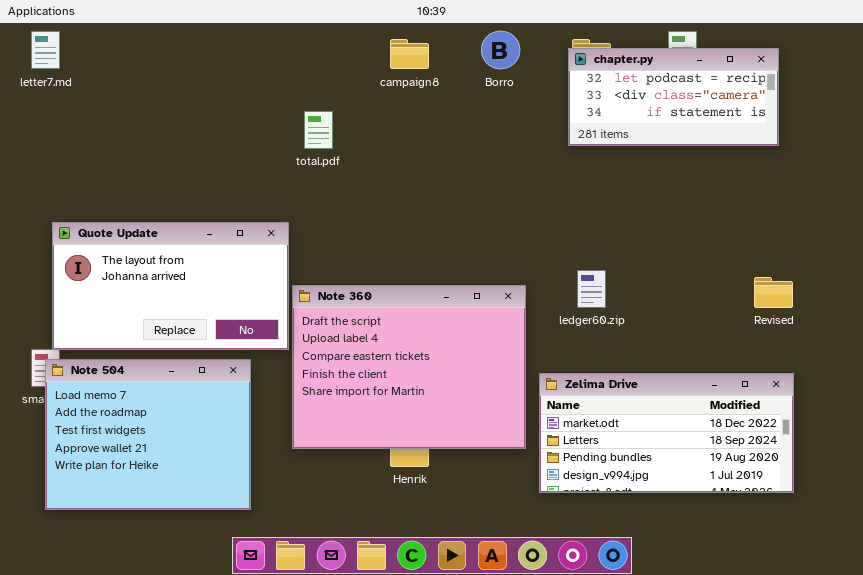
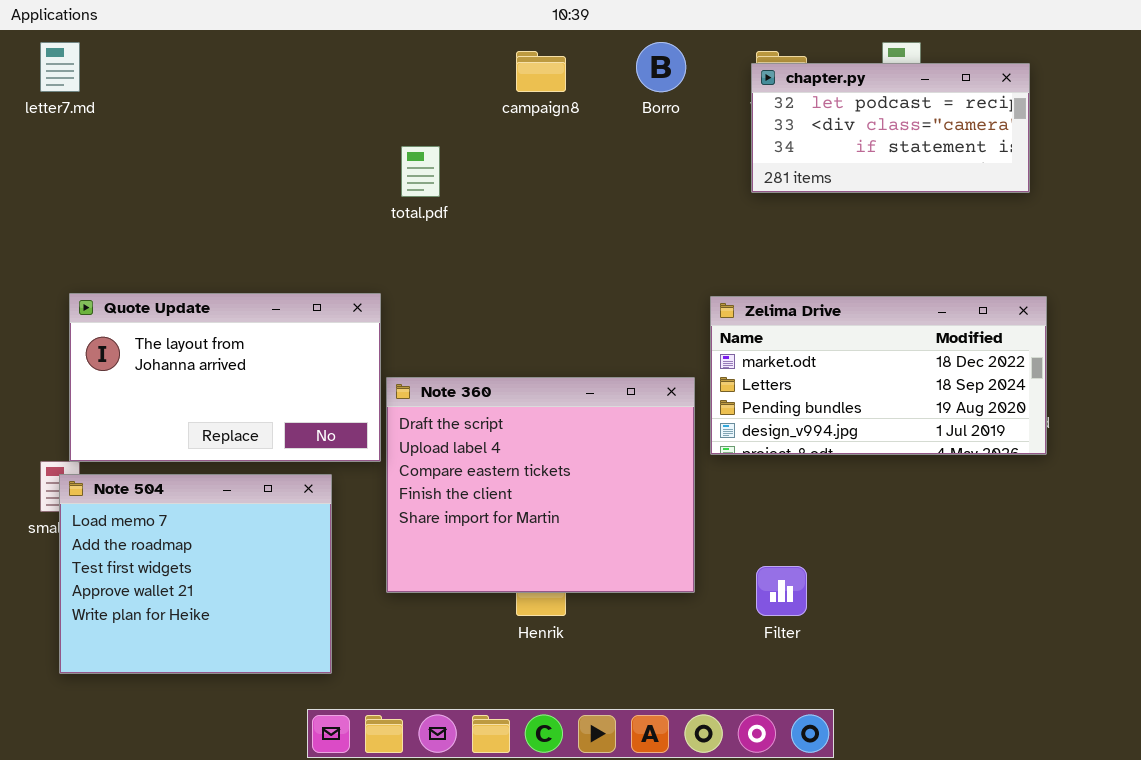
Zelima Drive: [539,373,794,493] -> [710,296,1047,455], moved

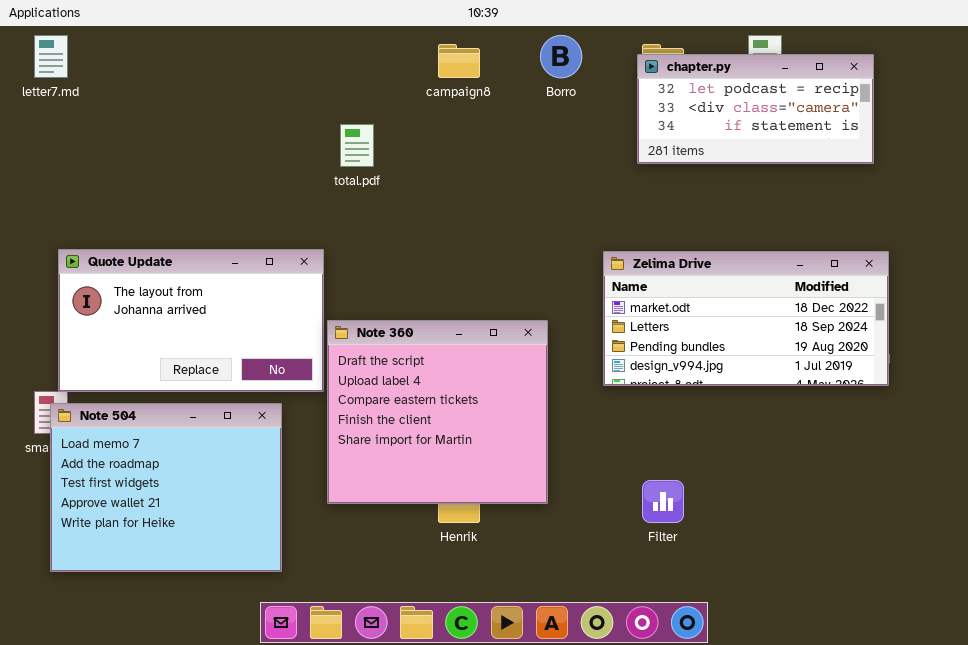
Note 360: [386,377,695,593] -> [327,320,548,504], resized

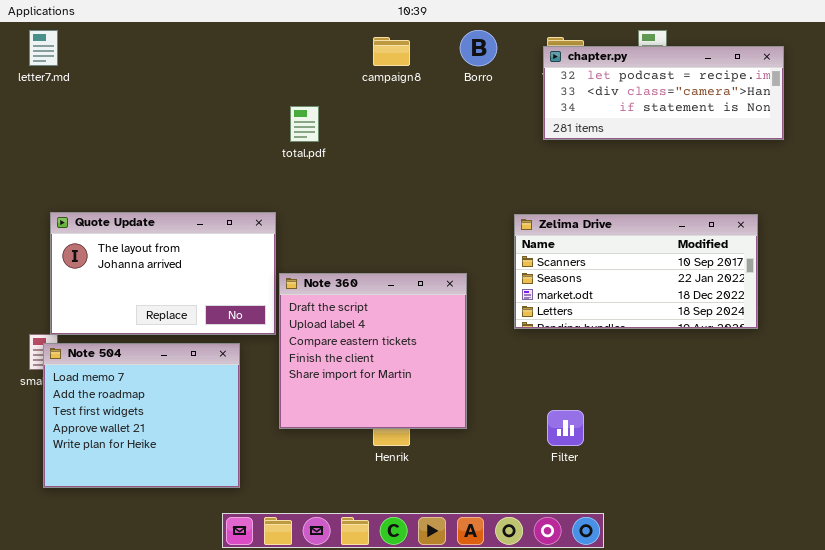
chapter.py: [637,54,874,164] -> [543,46,784,140], resized
Zelima Drive: [603,251,889,386] -> [514,214,758,329], scrolled up 2 rows

